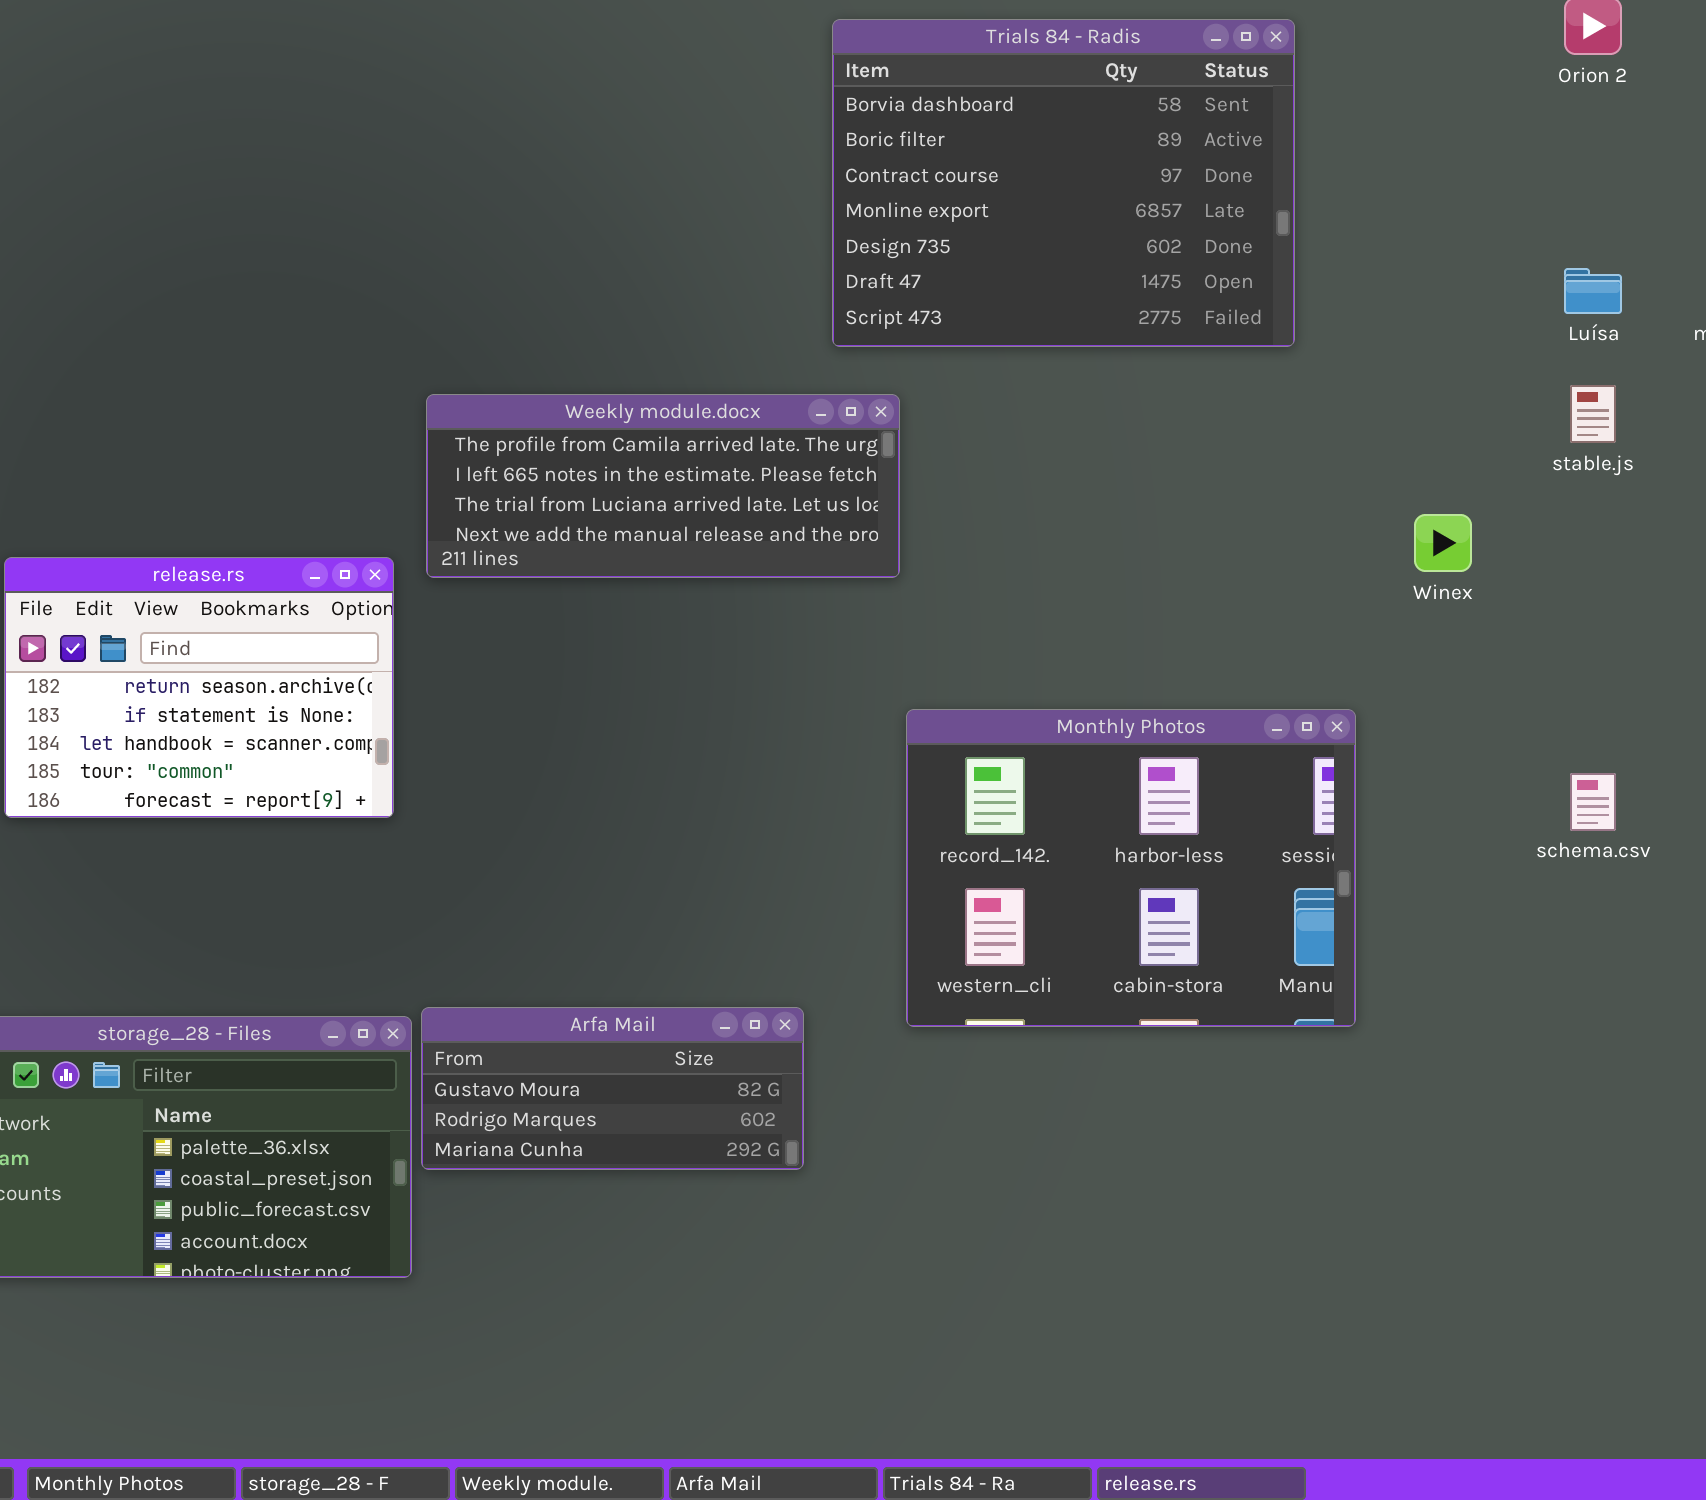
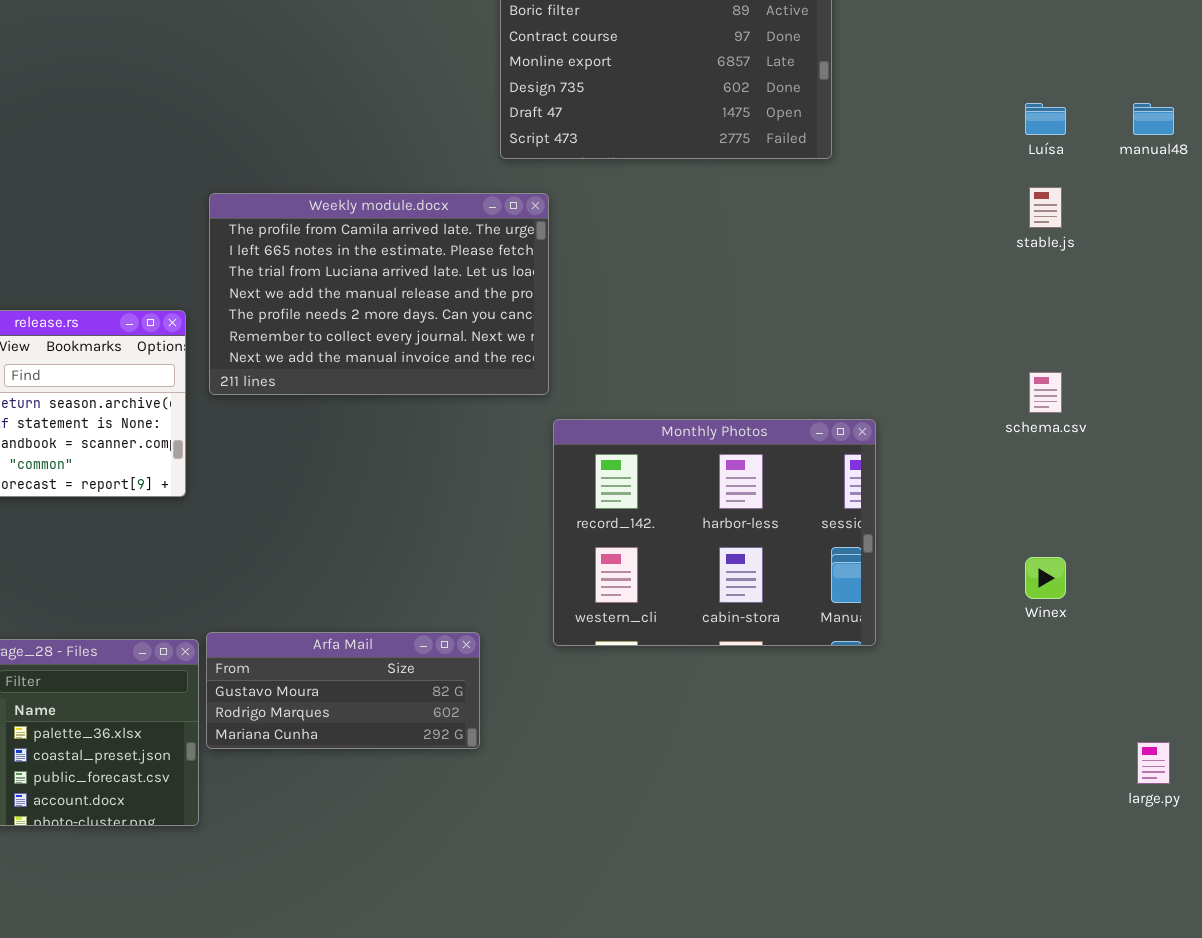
Weekly module.docx: [426,394,900,578] -> [209,193,549,395], resized
Winex: [1414,514,1472,572] -> [1025,557,1066,599], moved
schema.csv: [1570,773,1616,831] -> [1029,372,1062,413], moved

